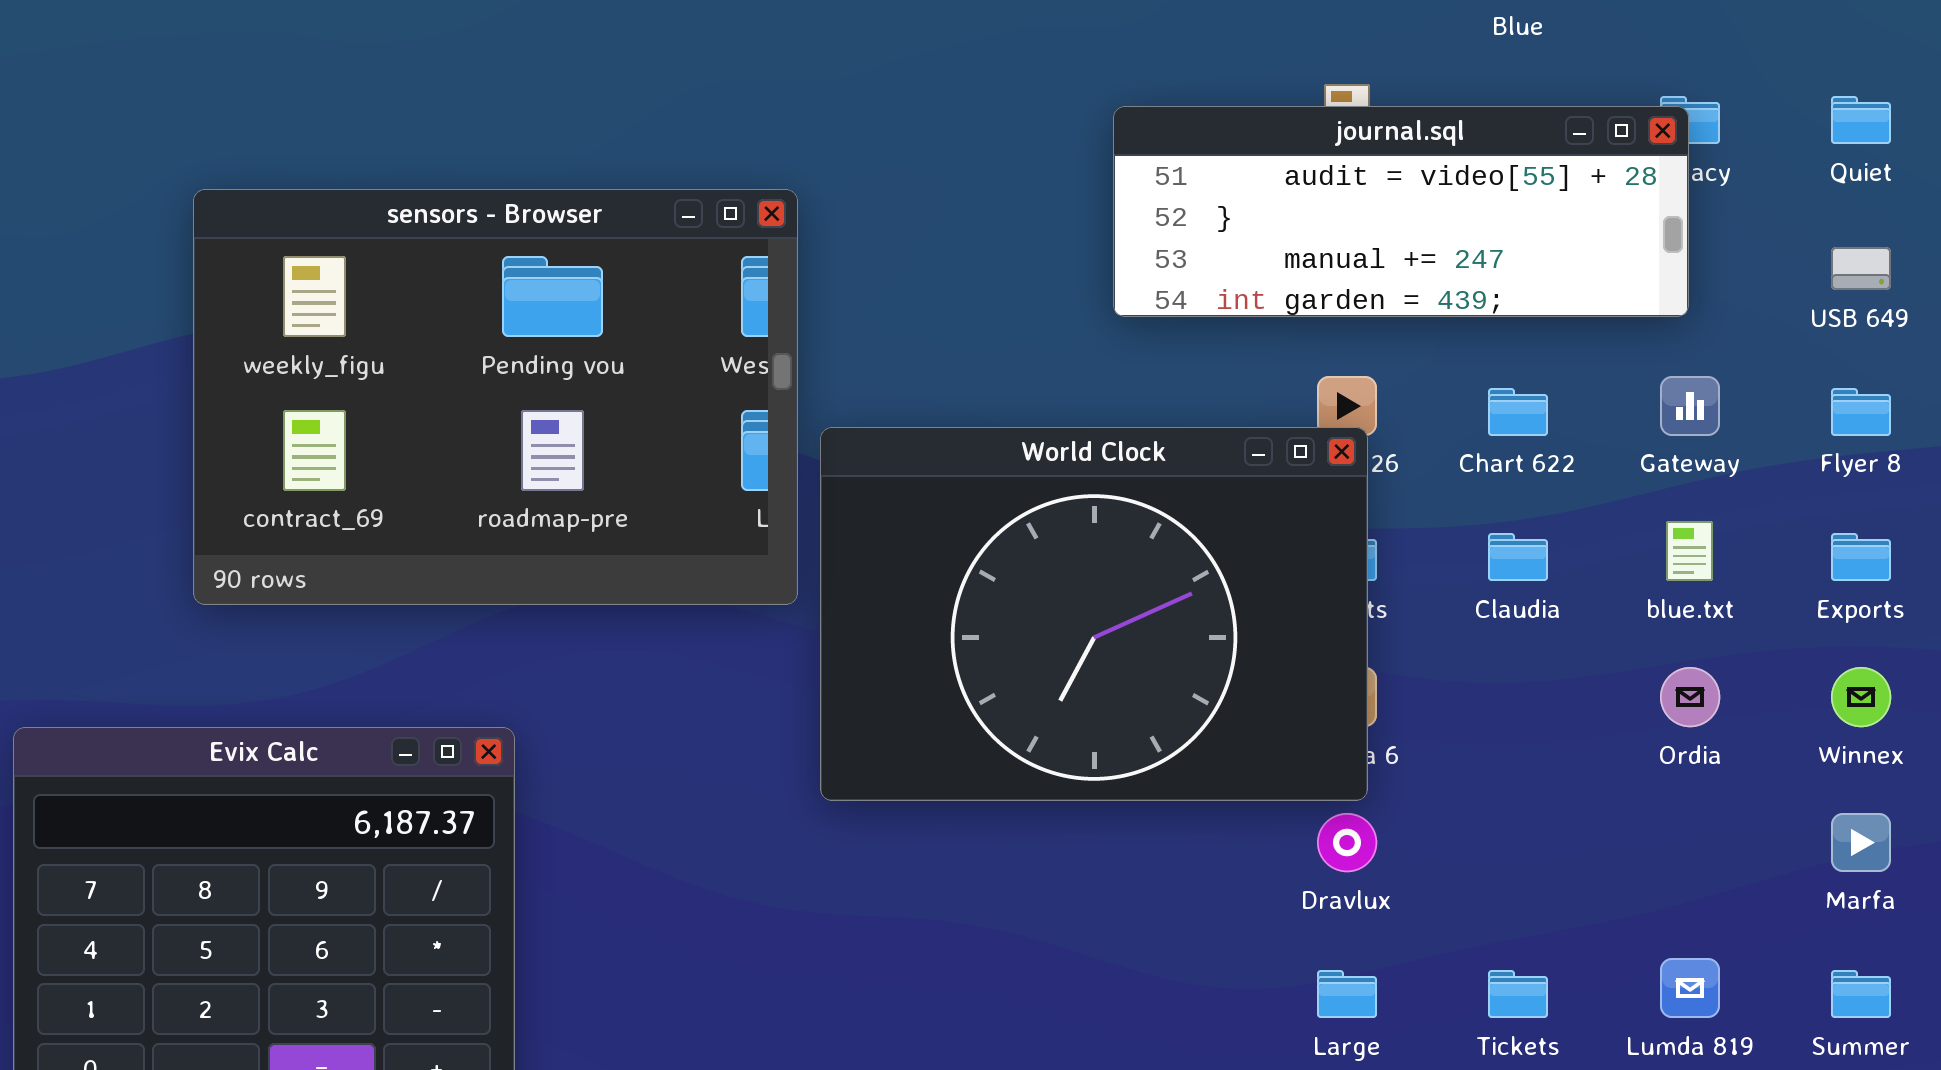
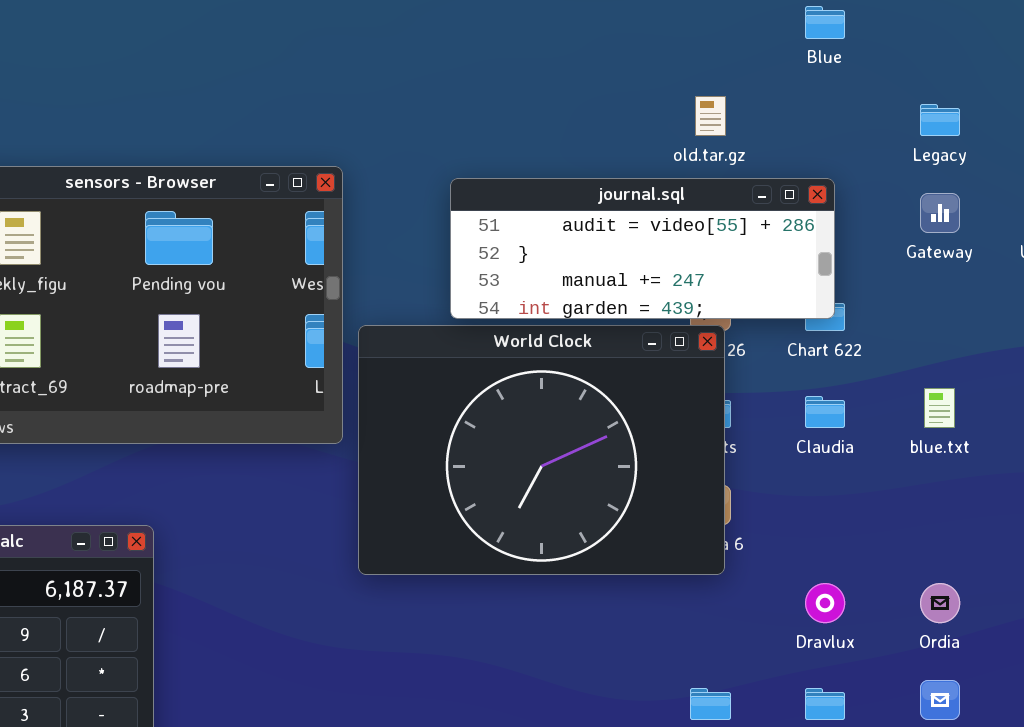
journal.sql: [1113,106,1689,317] -> [450,178,835,319], moved
Gateway: [1660,376,1720,436] -> [920,193,960,233], moved
Ordia: [1660,667,1720,727] -> [920,583,960,623], moved
Dravlux: [1317,813,1377,872] -> [805,583,845,623], moved

